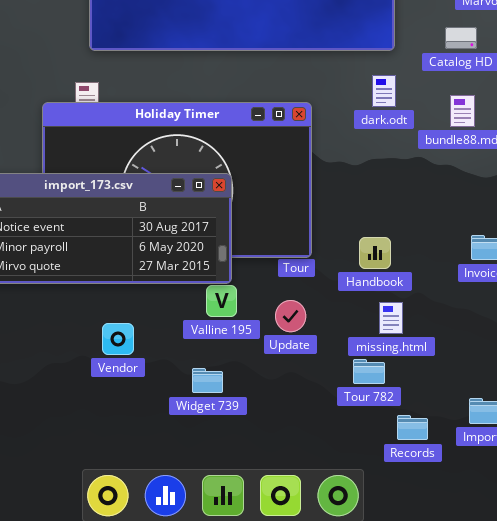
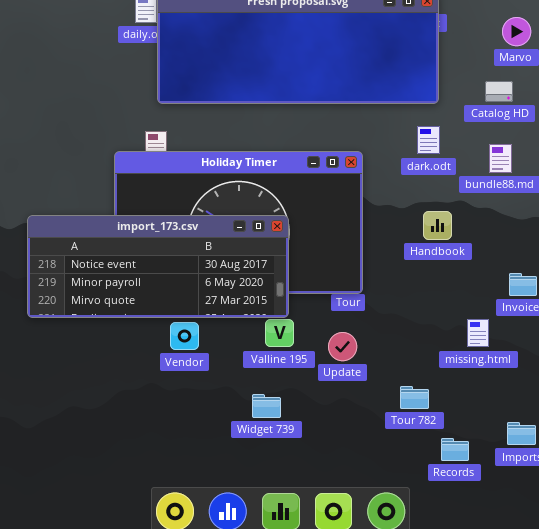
Handbook: [359,237,391,269] -> [423,211,452,240], moved
missing.html: [379,302,403,334] -> [467,319,489,347], moved
Vendor: [102,323,134,355] -> [170,322,199,350], moved

